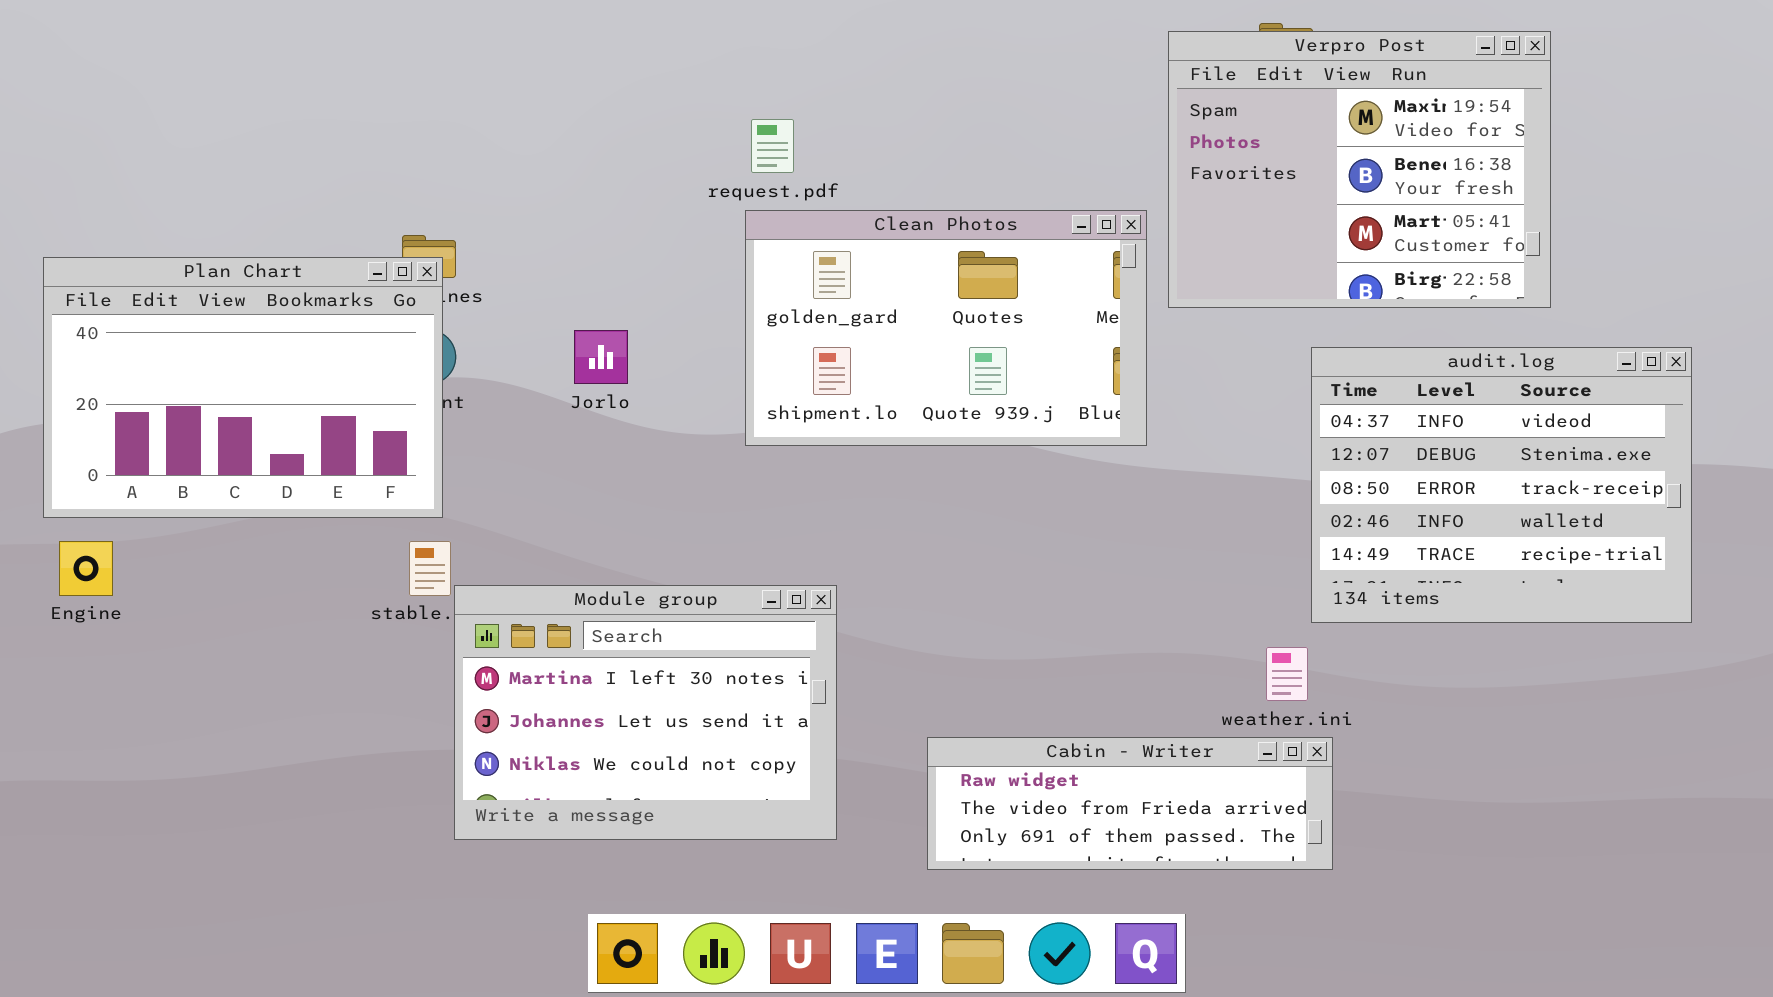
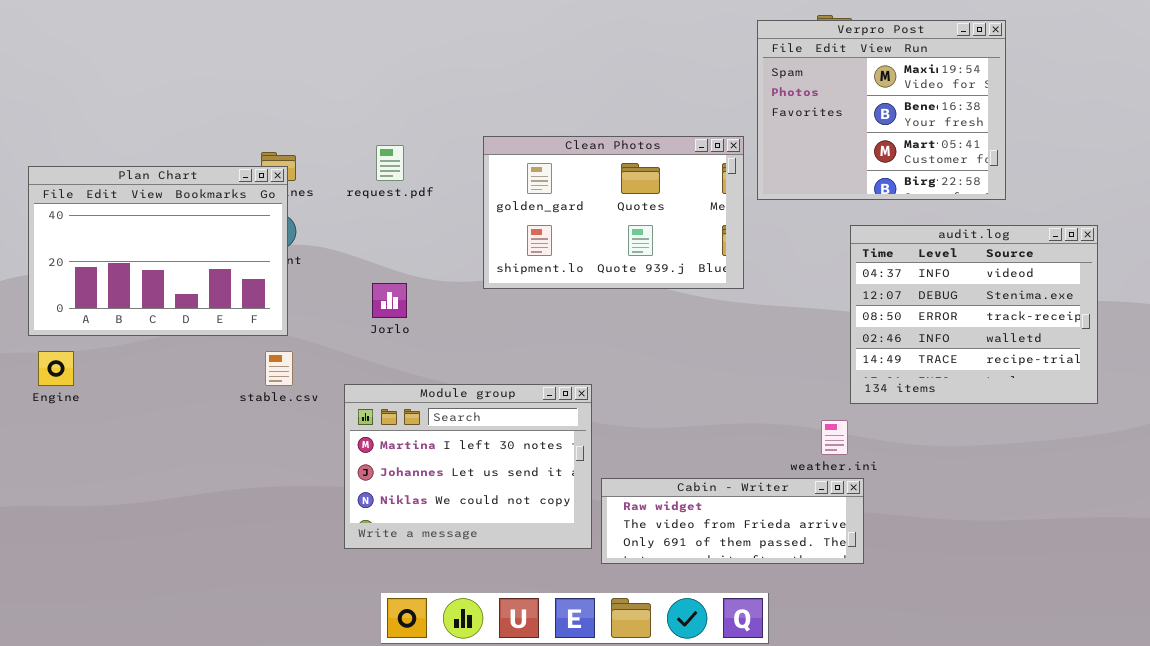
request.pdf: [751,119,794,173] -> [376,145,404,181], moved
Jorlo: [574,330,628,384] -> [372,283,407,318], moved
Module group: [454,585,837,840] -> [344,384,592,549], moved

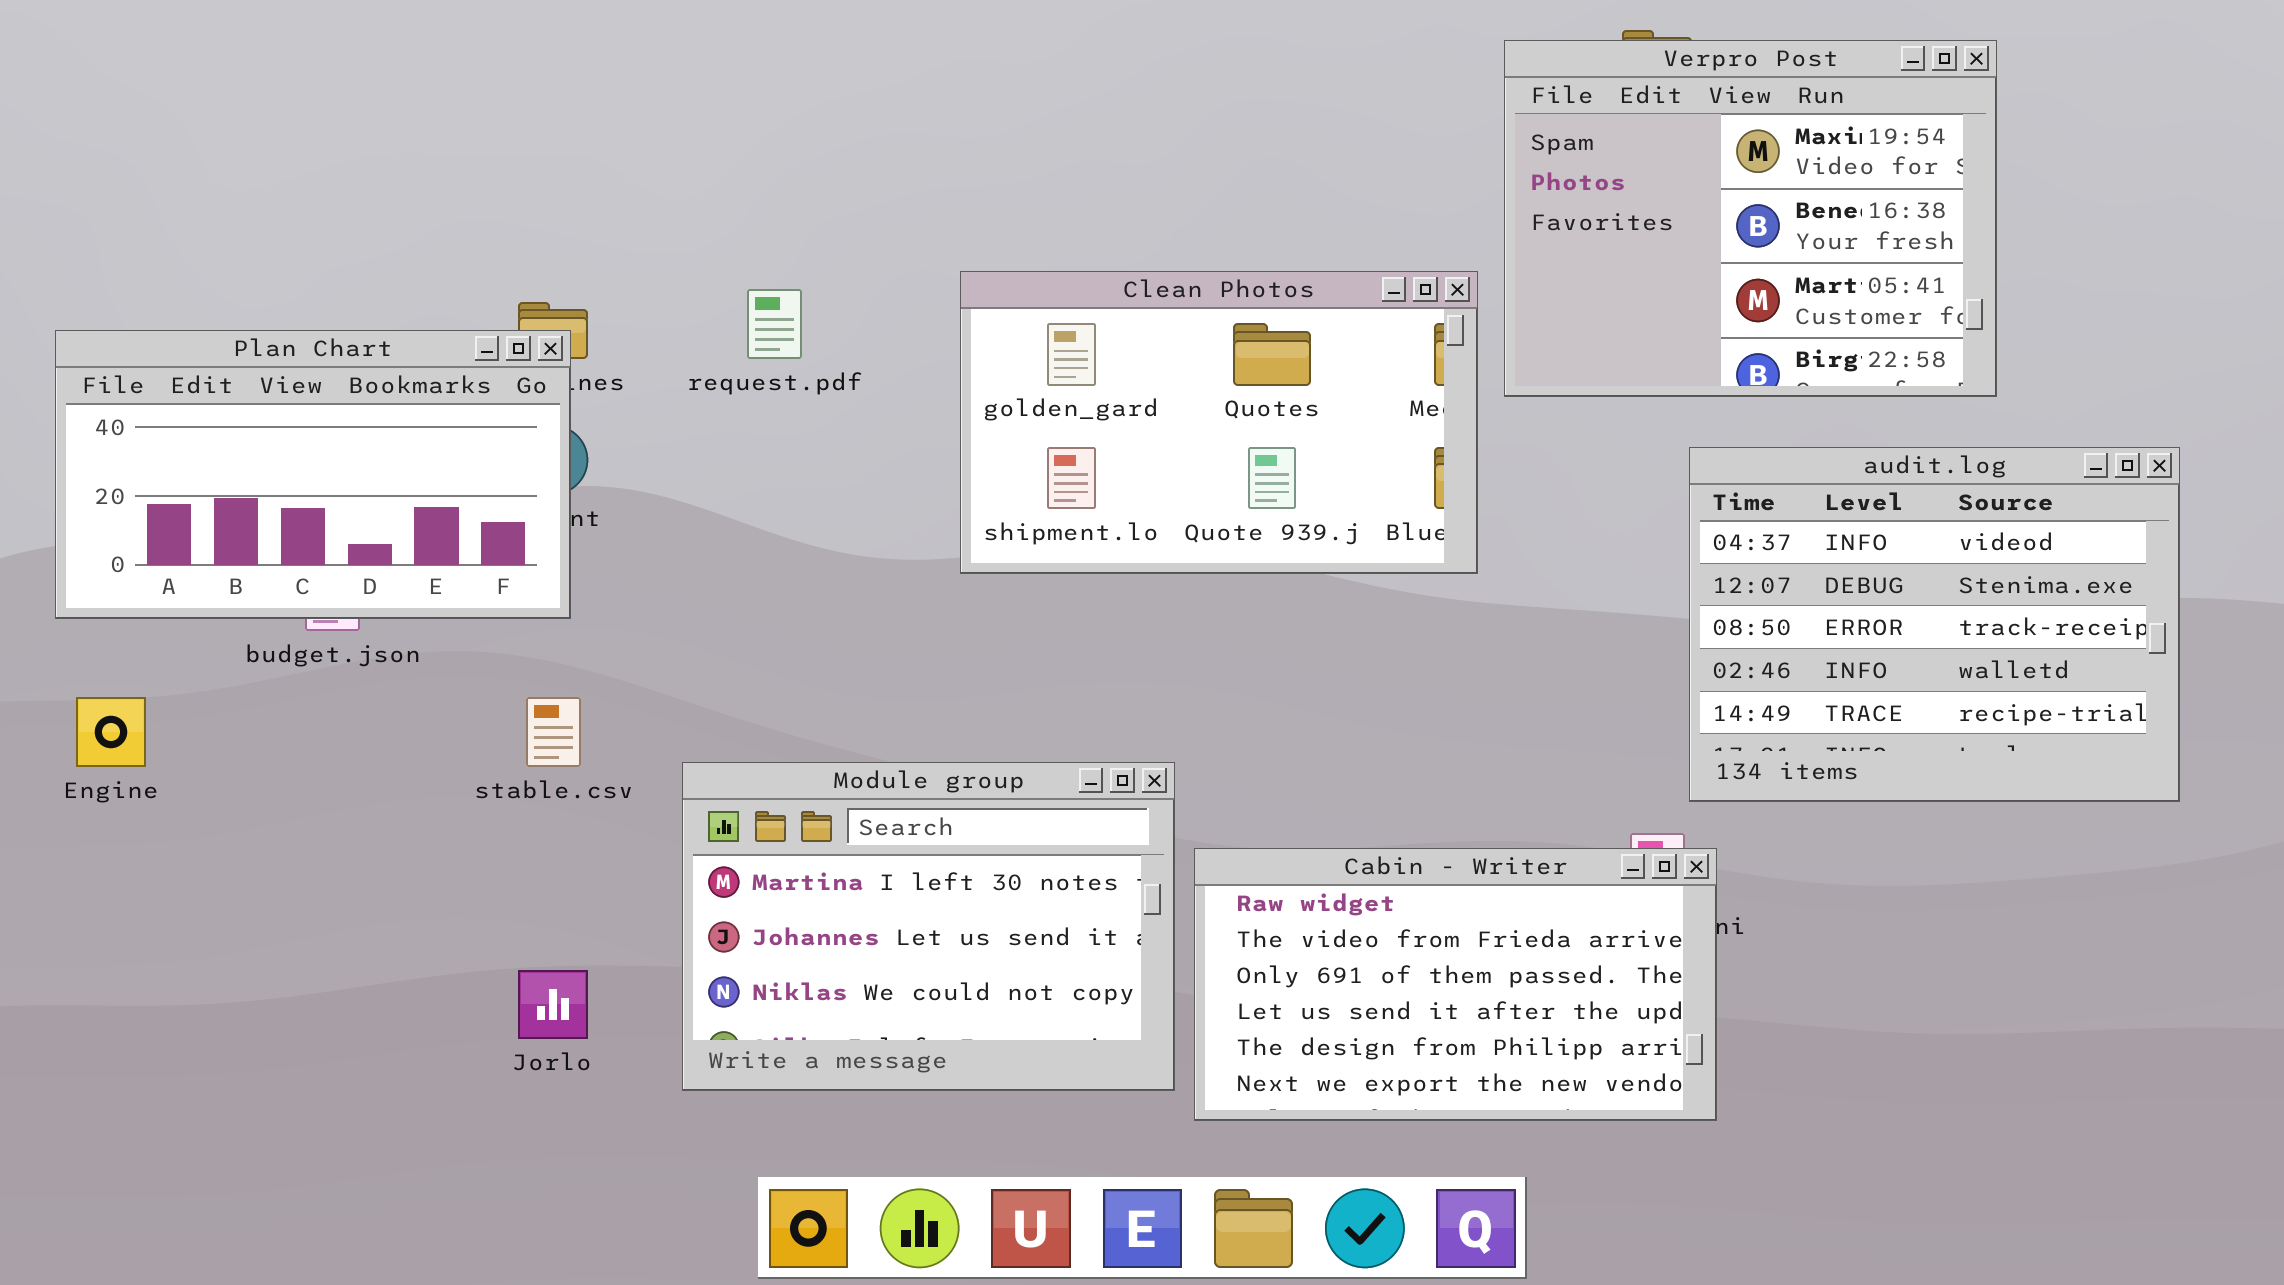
Plan Chart: [28,166,288,336] -> [55,330,571,619], resized
Jorlo: [372,283,407,318] -> [518,970,588,1039], moved
Cabin - Writer: [601,478,864,564] -> [1194,848,1717,1121], resized

